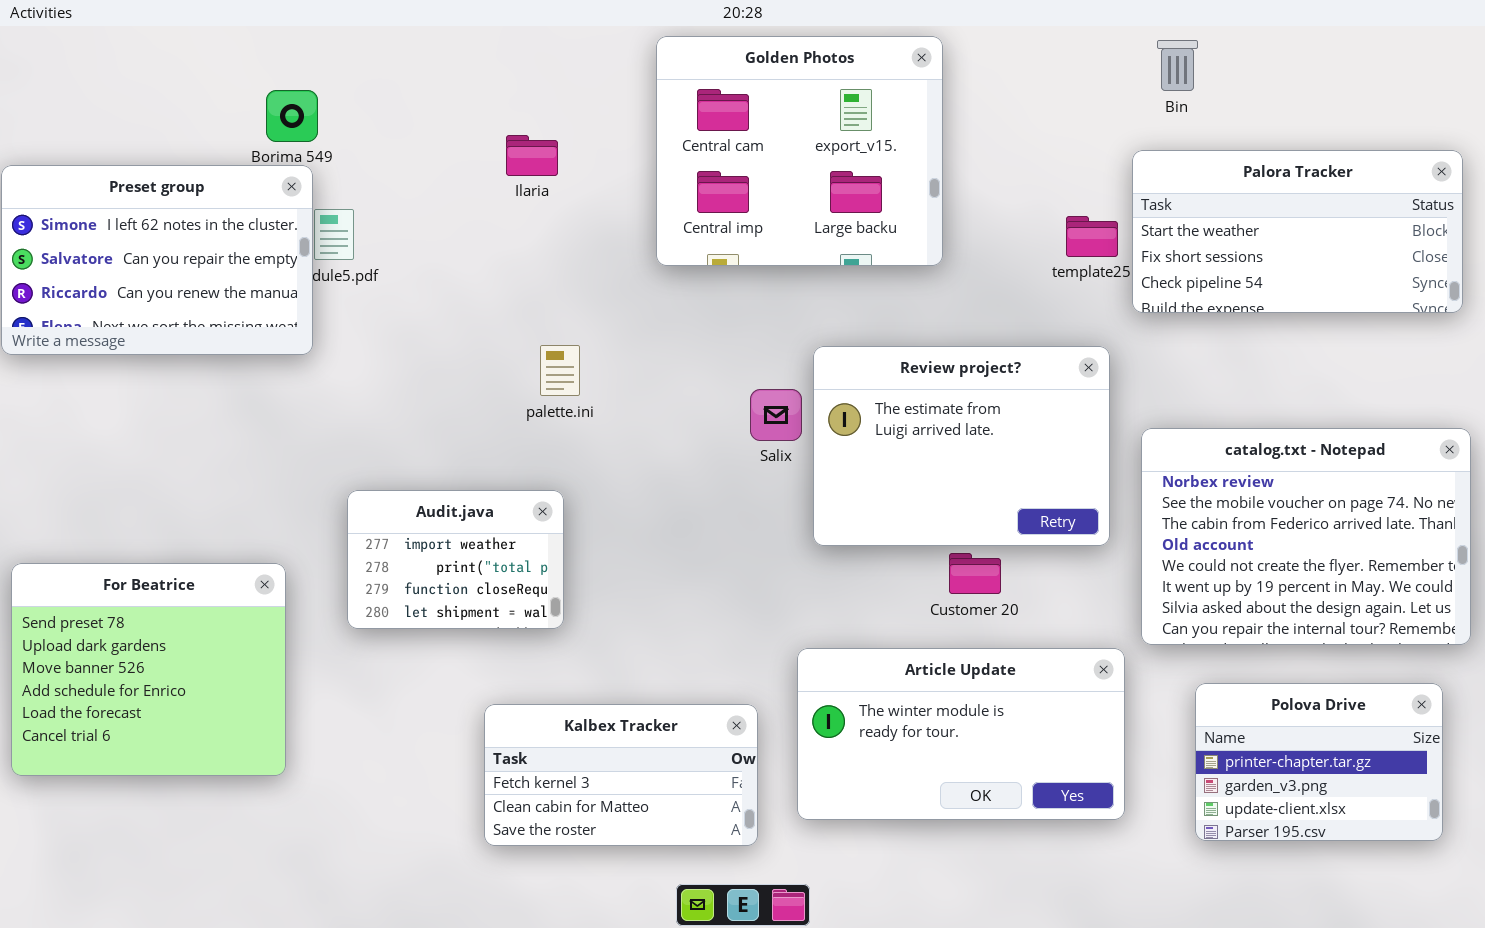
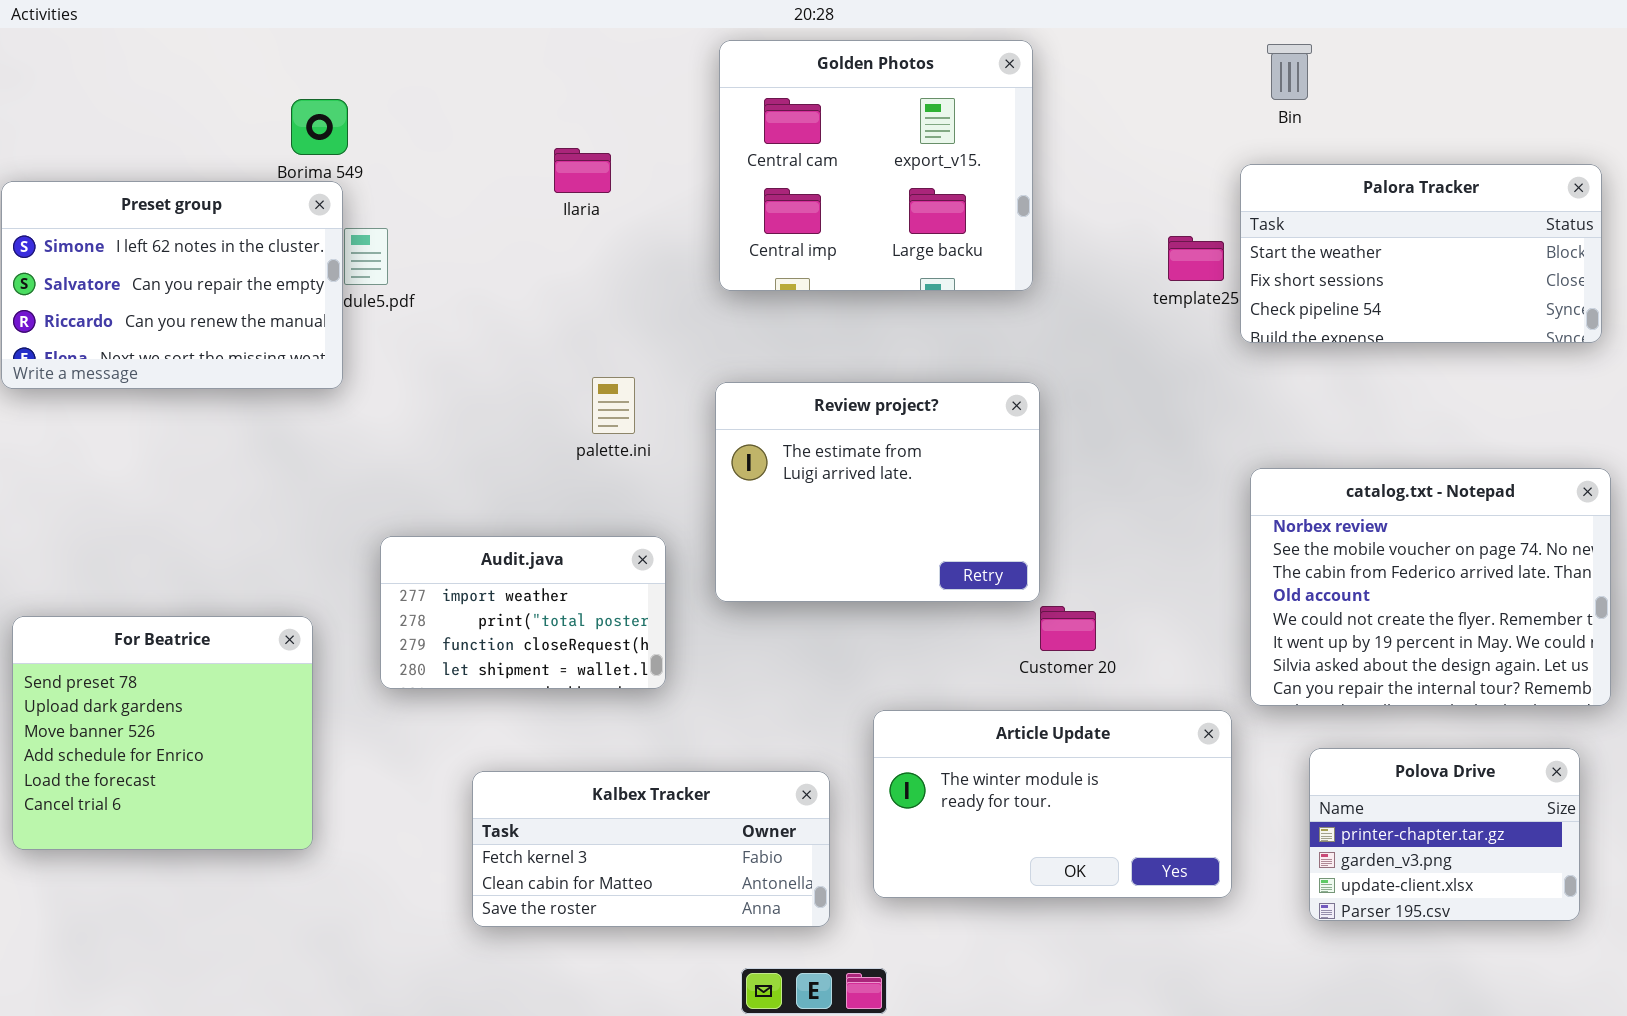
Review project?: [813,346,1110,546] -> [715,382,1040,602], moved
Audit.java: [347,490,564,629] -> [380,536,666,689], resized
Kalbex Tracker: [484,704,758,846] -> [472,771,830,927], resized

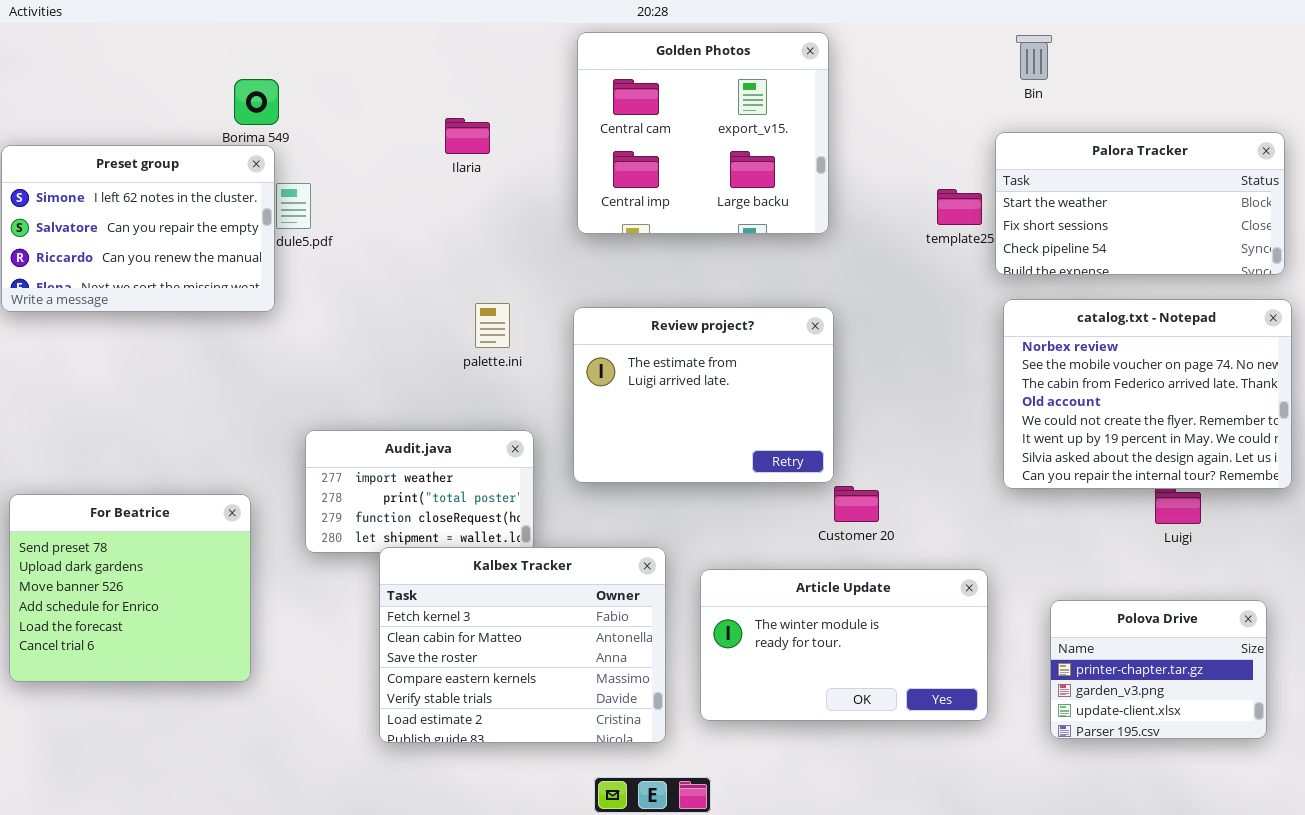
catalog.txt - Notepad: [1250,468,1611,706] -> [1003,299,1292,489], moved
Kalbex Tracker: [472,771,830,927] -> [379,547,666,743], resized

